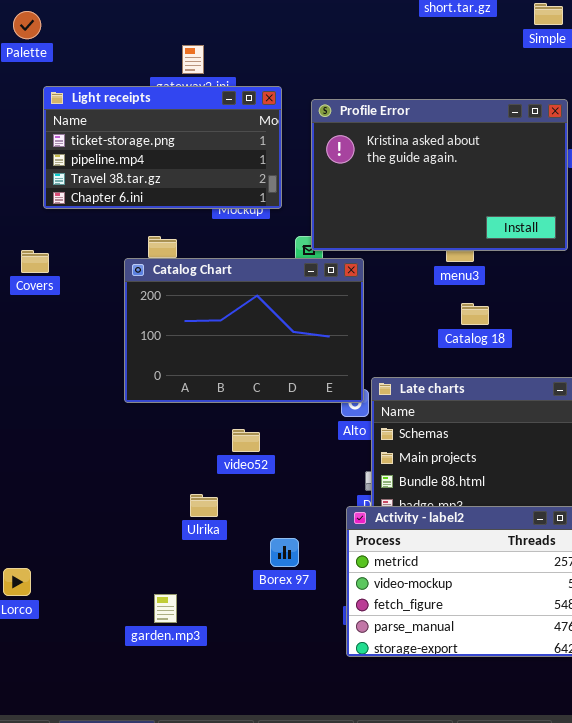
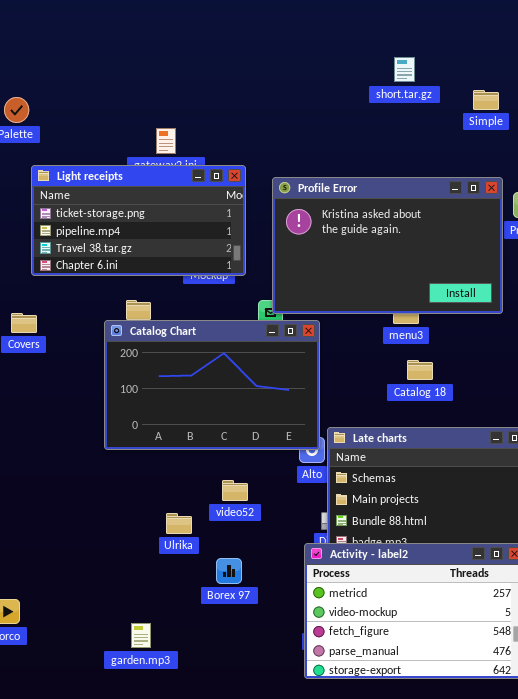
video52: [232,429,260,452] -> [222,480,248,501], moved
Ulrika: [190,494,218,517] -> [166,513,192,534], moved
Borex 97: [270,538,299,567] -> [216,558,242,584], moved

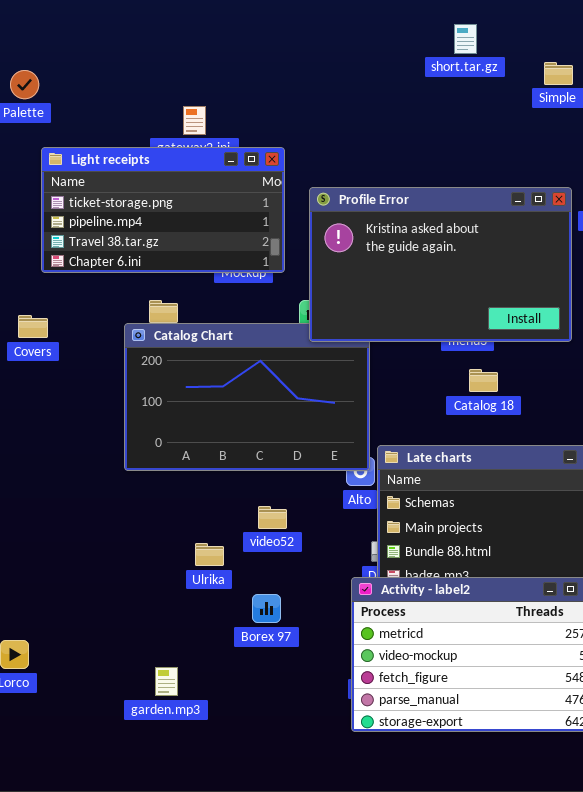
Profile Error: [272,177,503,314] -> [309,187,572,342], moved

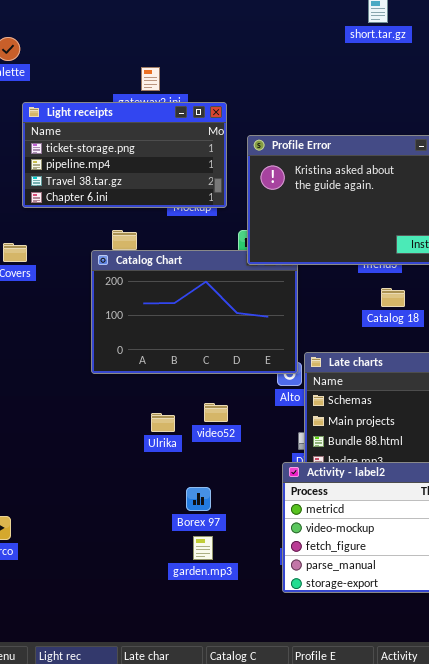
Ulrika: [195,543,224,566] -> [151,413,175,432], moved
Borex 97: [252,594,281,623] -> [186,487,211,511], moved
garden.mp3: [155,667,178,696] -> [193,536,213,560], moved

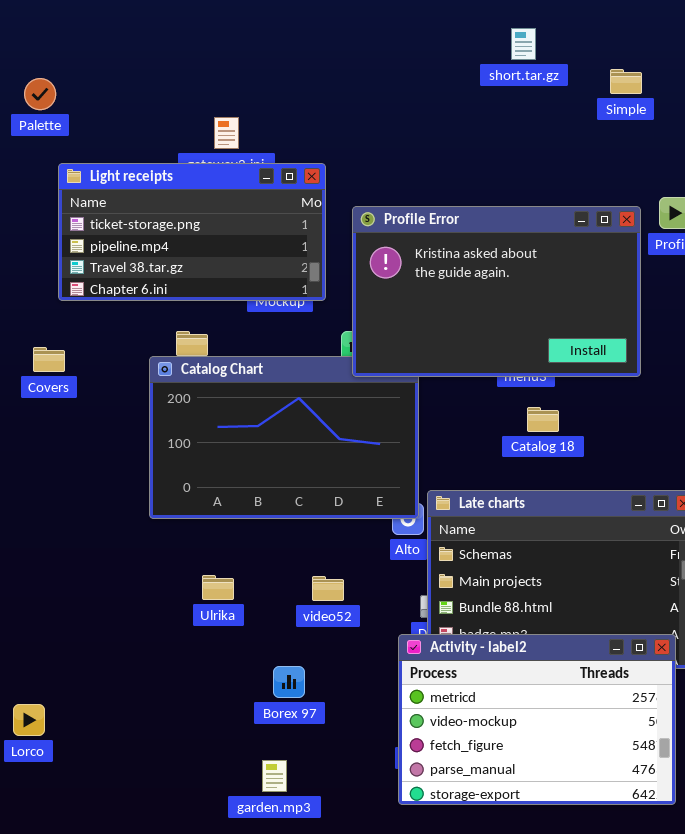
video52: [204,403,228,422] -> [312,576,344,601], moved
Ulrika: [151,413,175,432] -> [202,575,234,600], moved
garden.mp3: [193,536,213,560] -> [262,760,287,792], moved

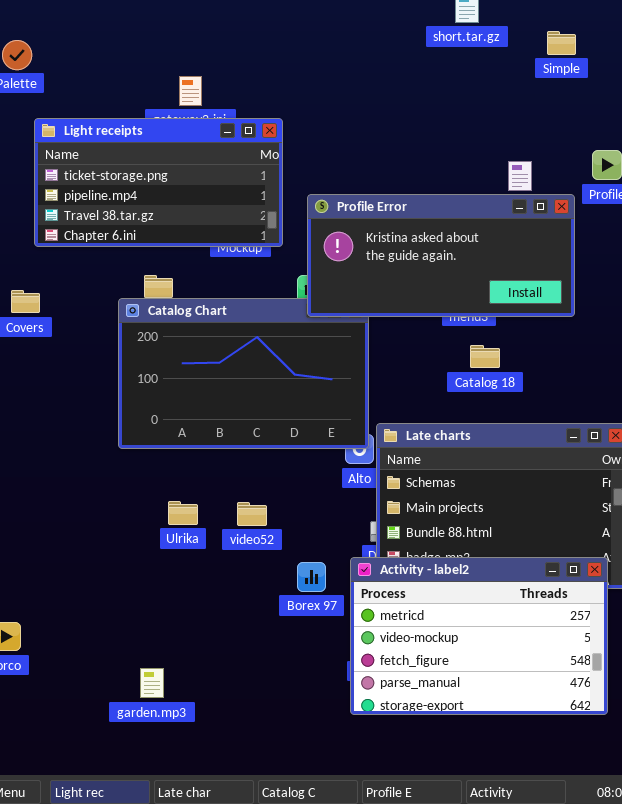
Profile Error: [352,206,641,377] -> [307,194,575,317], resized
video52: [312,576,344,601] -> [237,502,267,526], moved
Borex 97: [273,666,305,698] -> [297,562,326,592], moved
garden.mp3: [262,760,287,792] -> [140,668,164,698], moved

